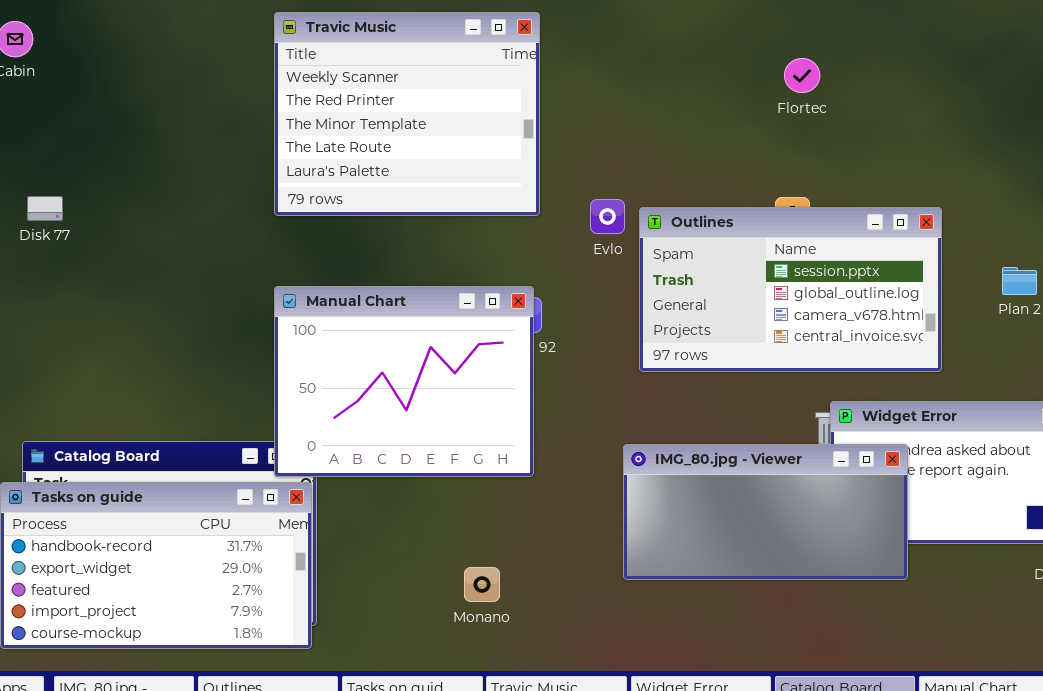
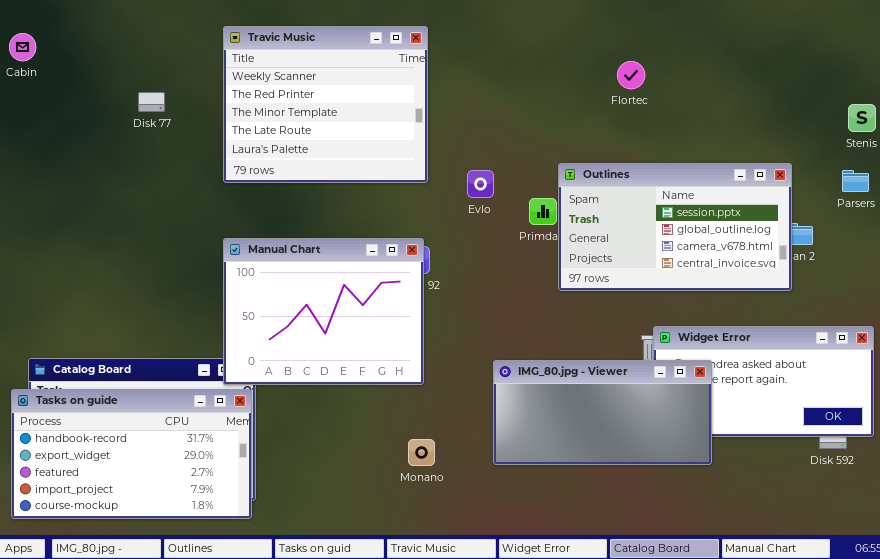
Disk 77: [27,196,63,221] -> [138,92,165,112], moved
Outlines: [639,207,942,372] -> [558,163,792,291], moved
Monano: [464,567,500,602] -> [408,439,435,466], moved

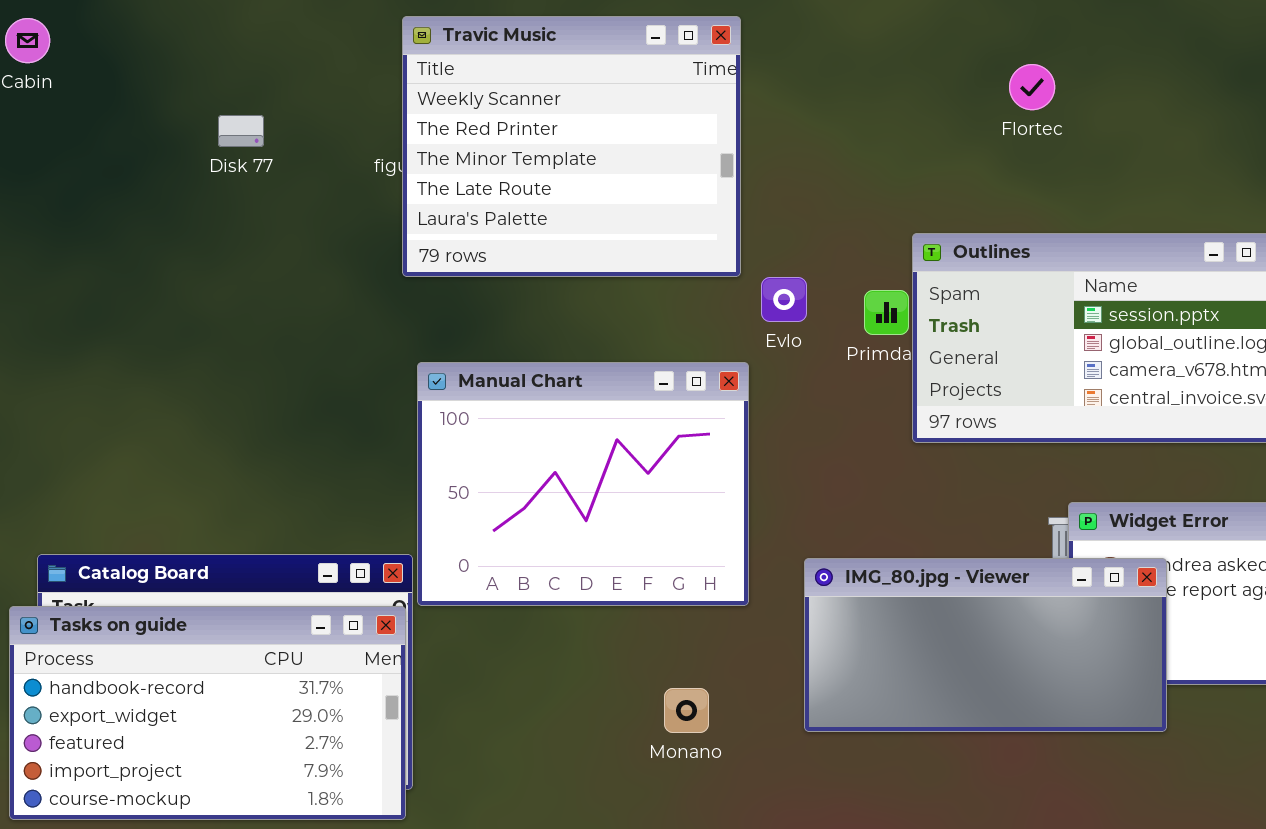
Travic Music: [223,26,428,183] -> [402,16,741,277], moved
Evlo: [467,170,494,198] -> [761,277,807,322], moved
Manual Chart: [223,238,424,385] -> [417,362,749,606], moved

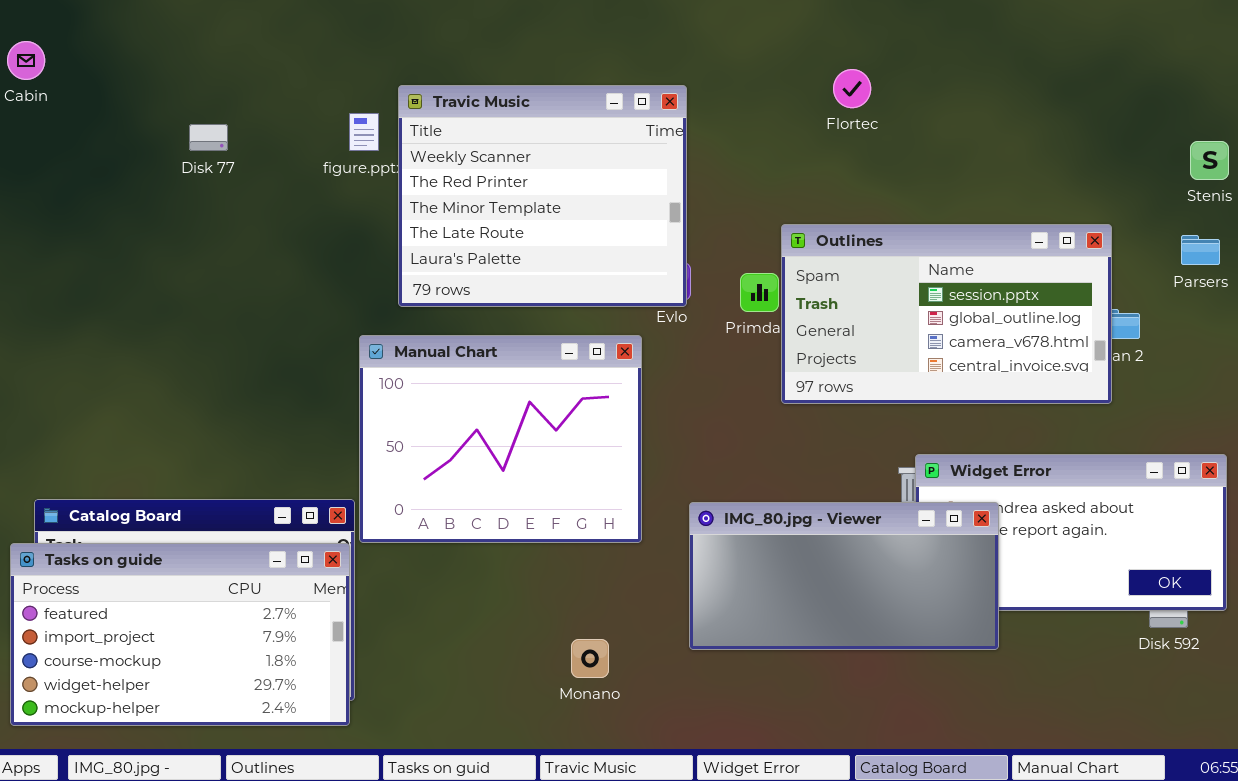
Travic Music: [402,16,741,277] -> [398,85,687,307], moved
Flortec: [1009,64,1055,110] -> [833,69,871,108], moved
Tasks on guide: [9,606,406,820] -> [10,543,350,726], scrolled down 2 rows
Monano: [664,688,709,733] -> [571,639,609,678], moved

